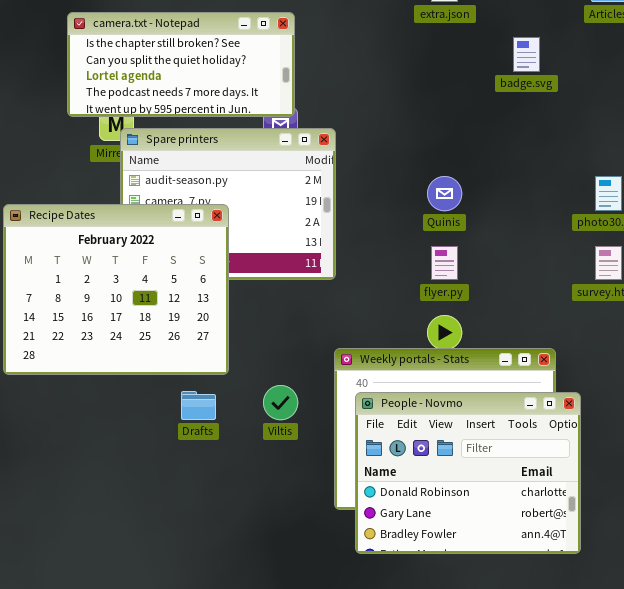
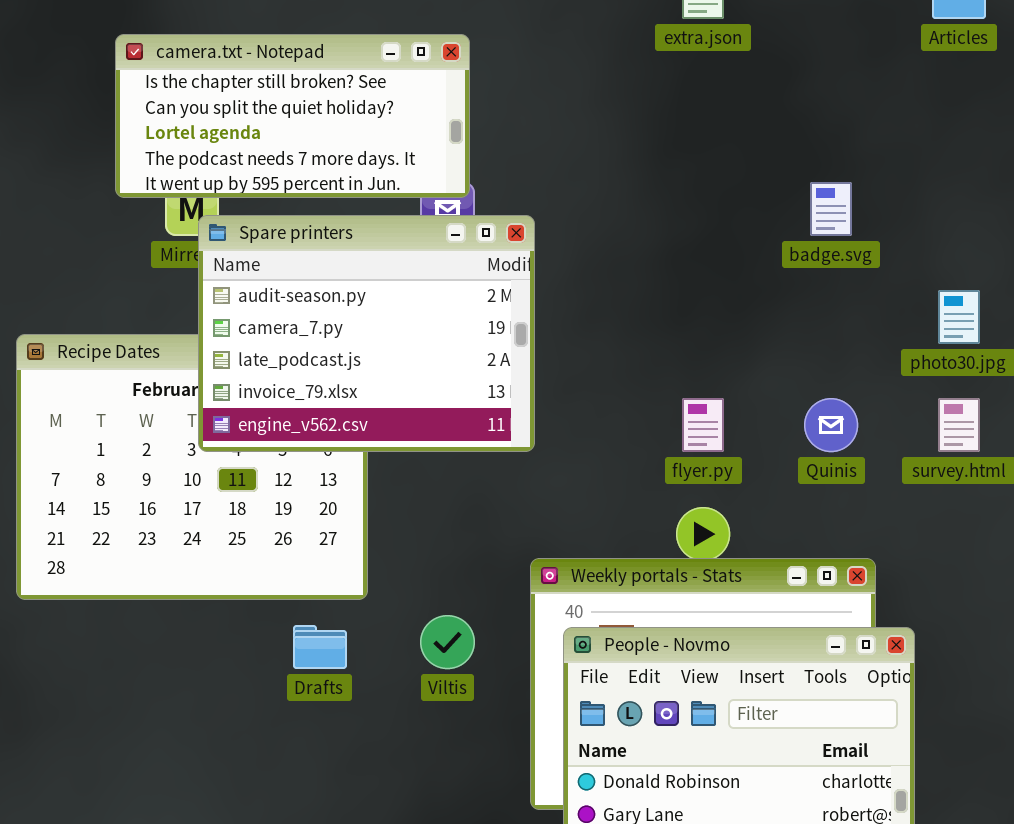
badge.svg: [513,37,540,72] -> [810,182,852,236], moved
Spare printers: [120,128,336,280] -> [198,215,535,452], raised
Quinis: [427,176,462,211] -> [804,398,858,452], moved

